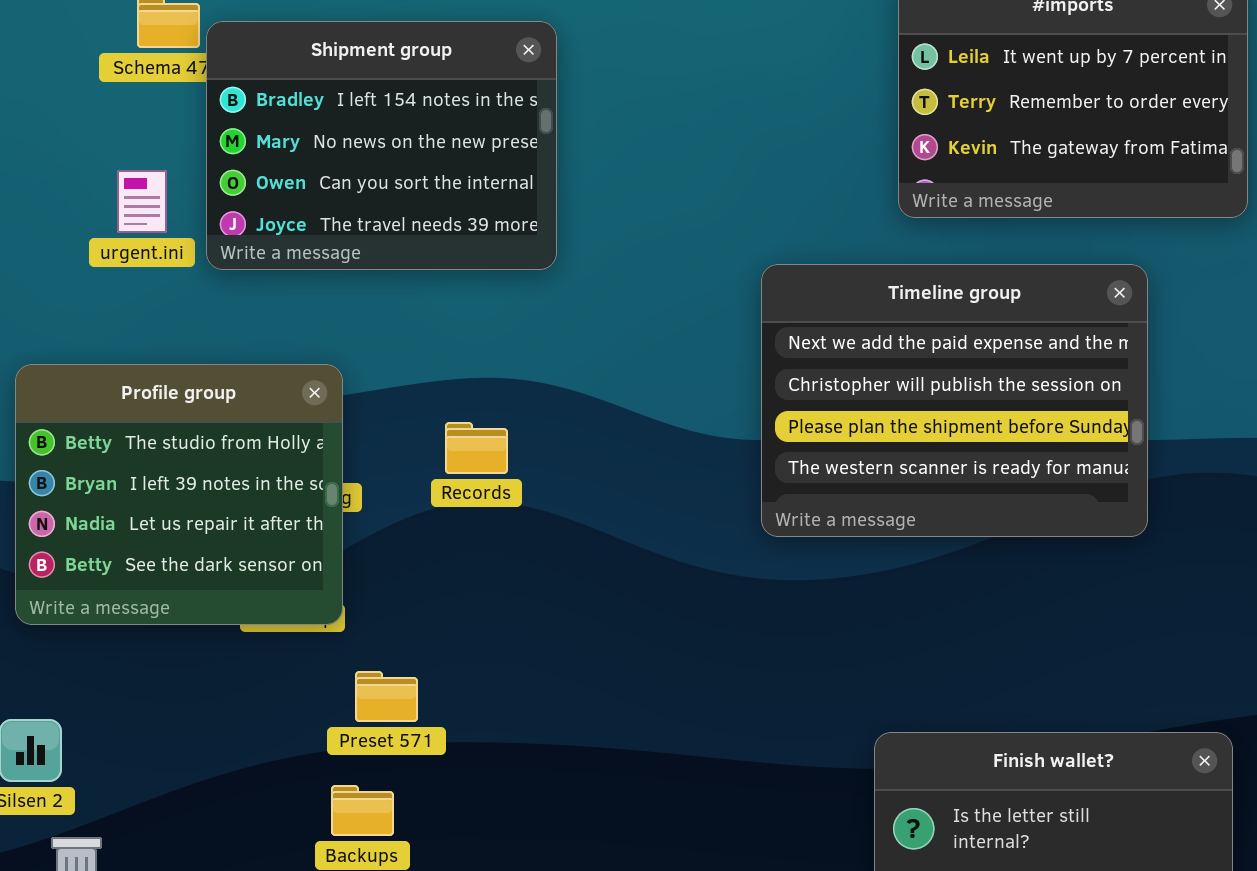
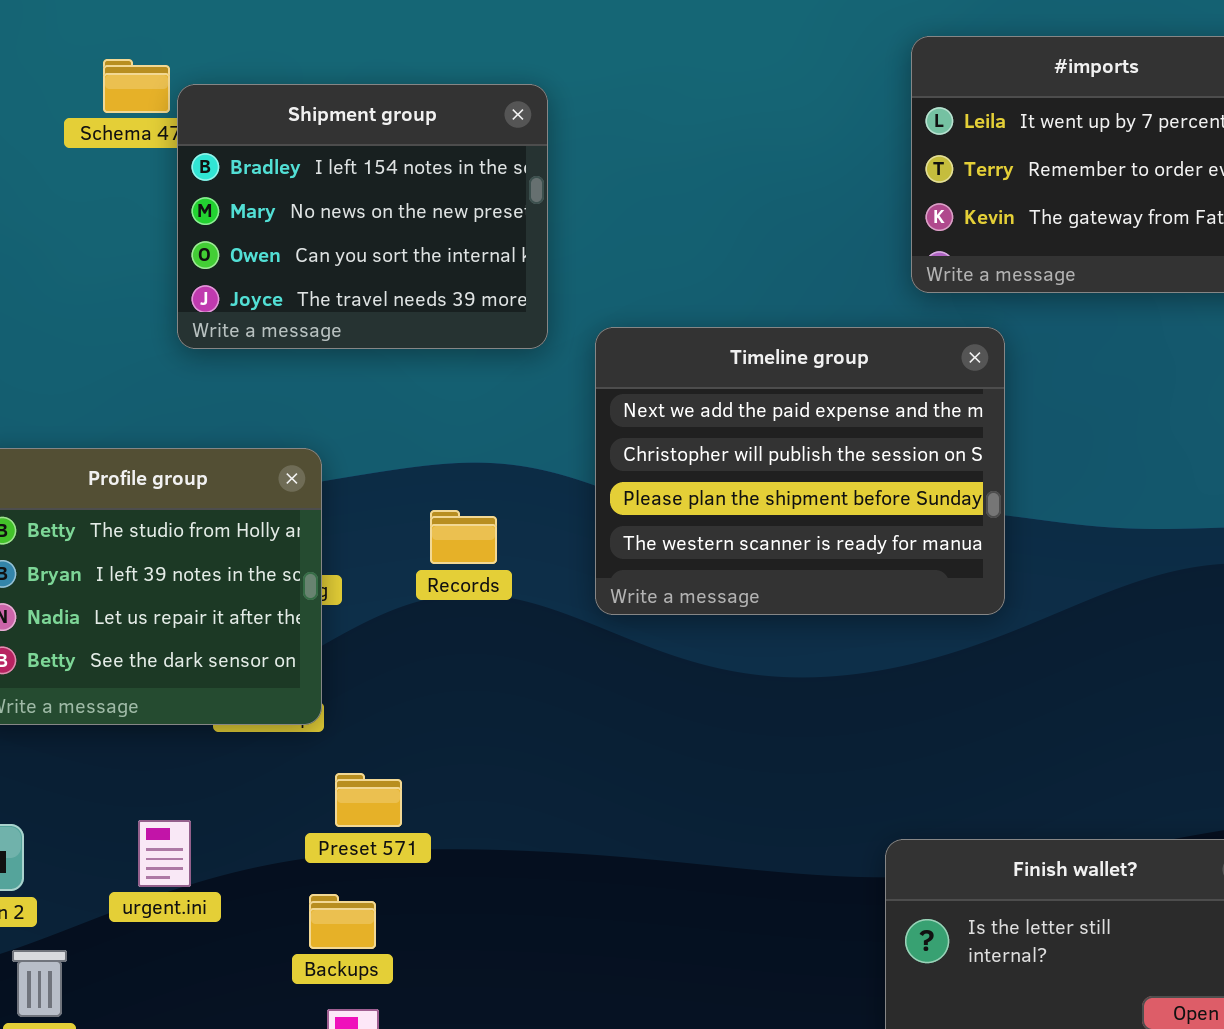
urgent.ini: [117,170,167,233] -> [138,820,191,887], moved
Timeline group: [761,264,1148,537] -> [595,327,1005,615], moved

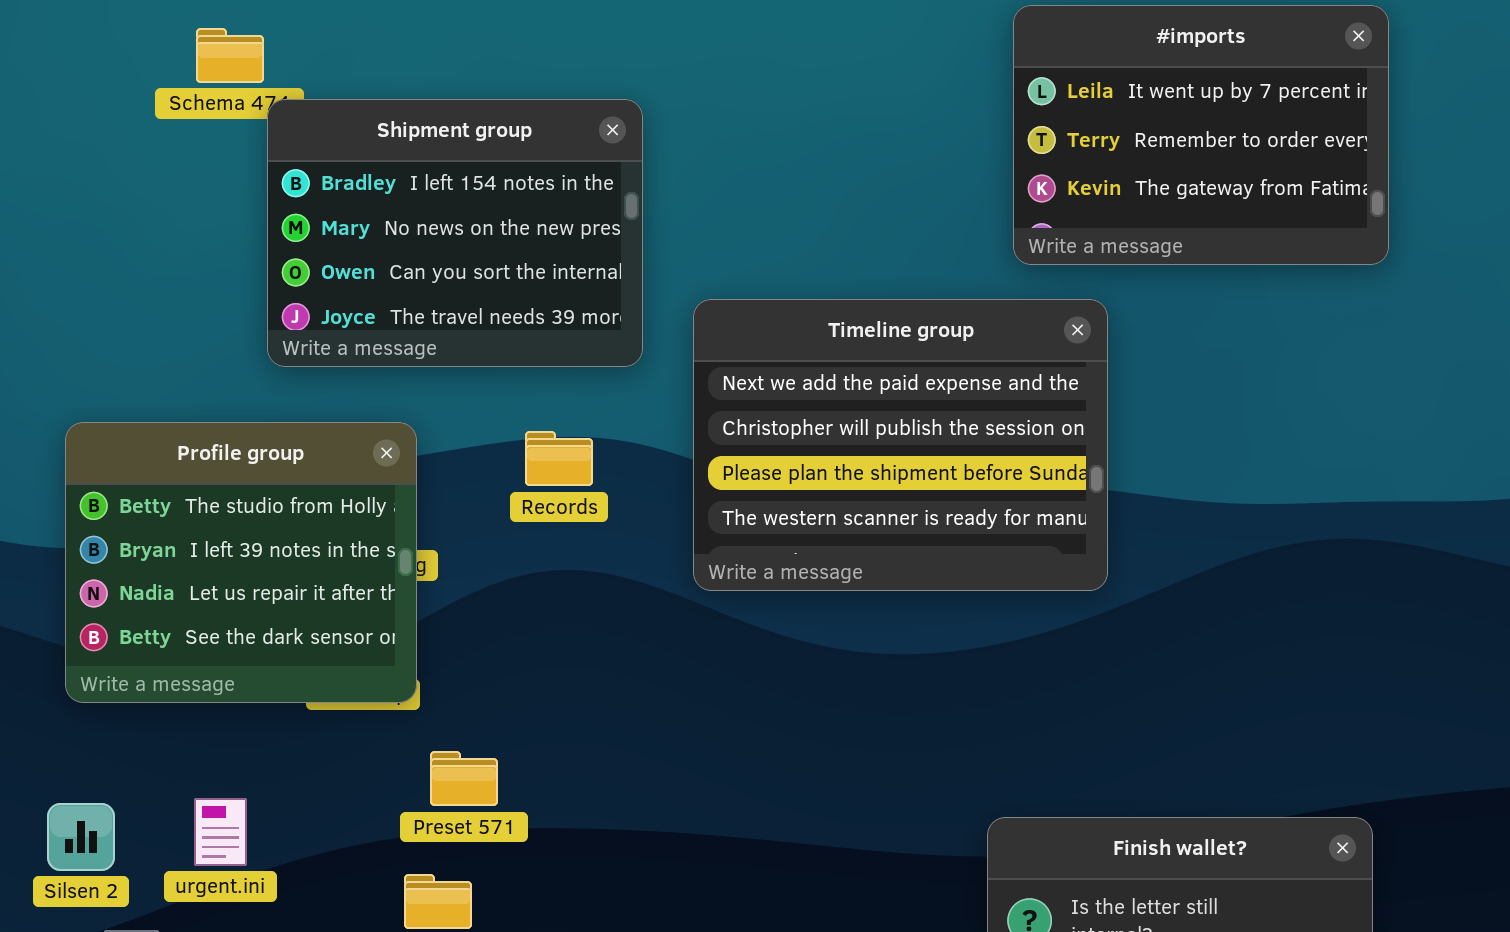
Shipment group: [177,84,548,349] -> [267,99,643,367], moved
Records: [430,510,497,564] -> [525,431,593,486], moved
urgent.ini: [138,820,191,887] -> [194,798,247,866], moved

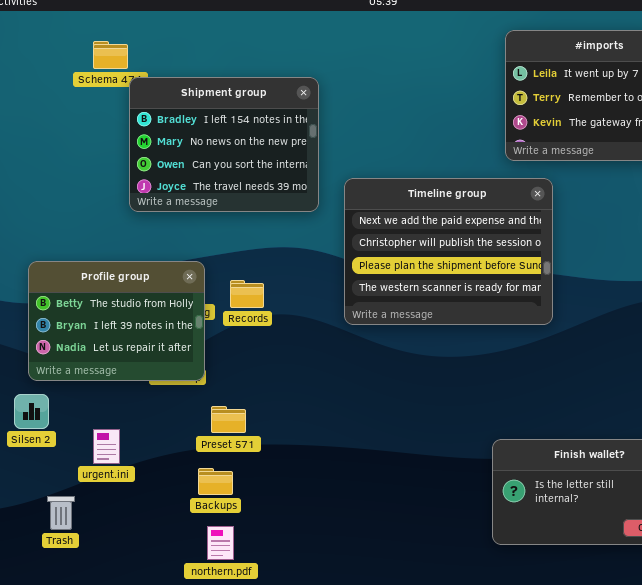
Profile group: [65,422,417,703] -> [28,261,205,381], resized
Records: [525,431,593,486] -> [230,280,264,308], moved
Silsen 2: [47,803,115,871] -> [14,394,49,429], moved

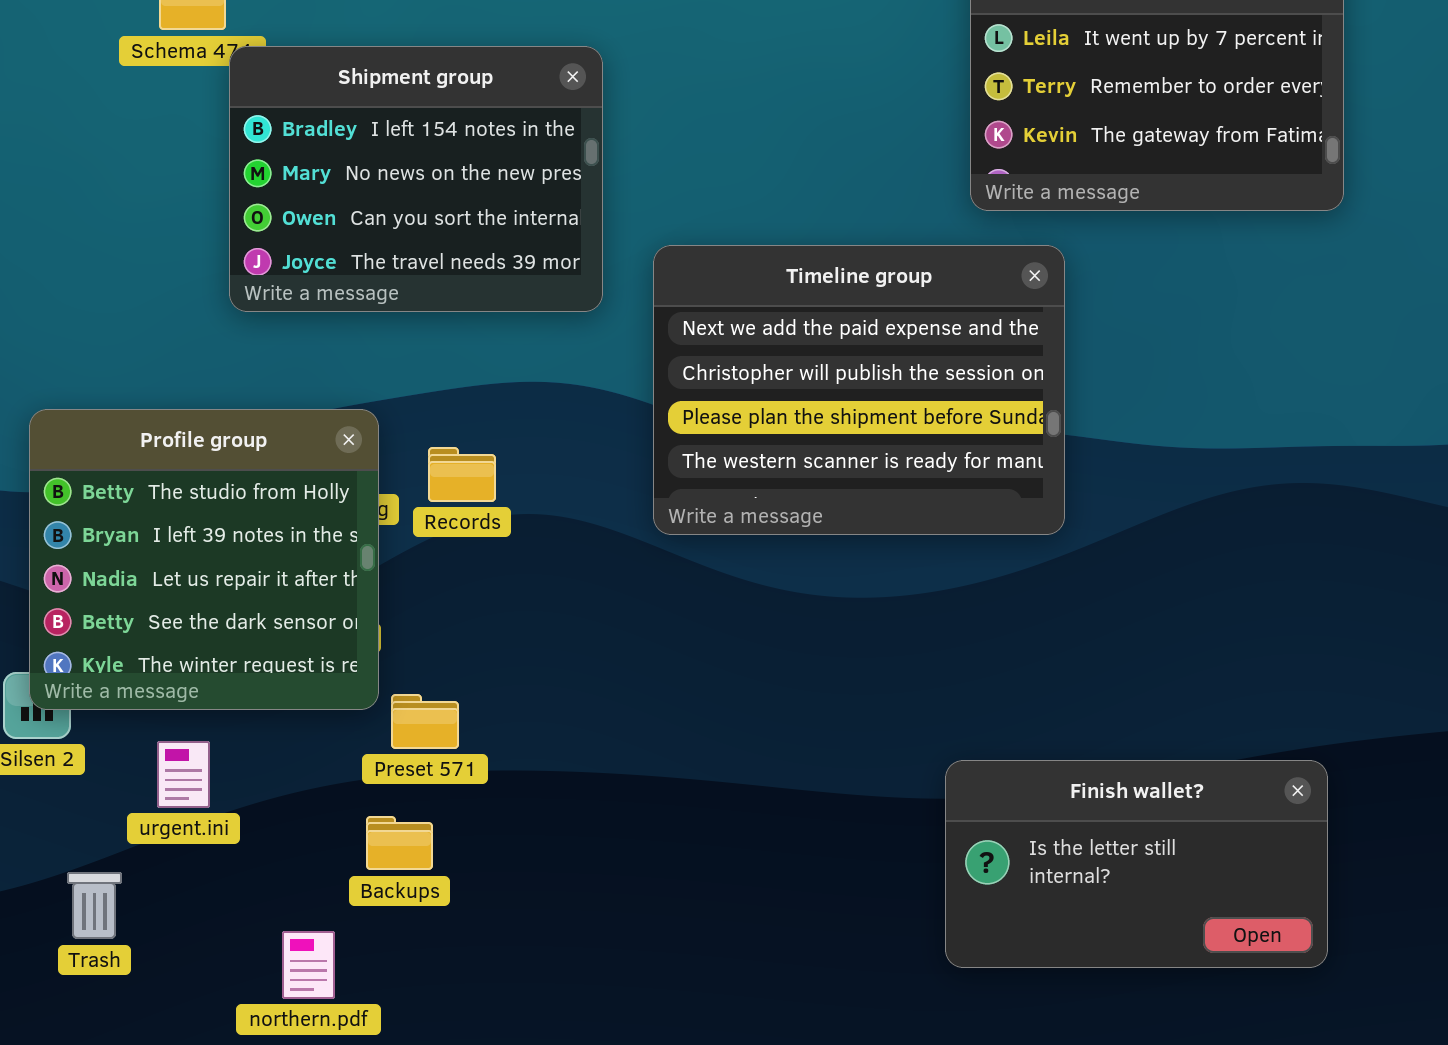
Profile group: [28,261,205,381] -> [29,409,379,710], resized
northern.pdf: [207,526,234,560] -> [282,931,335,999], moved

